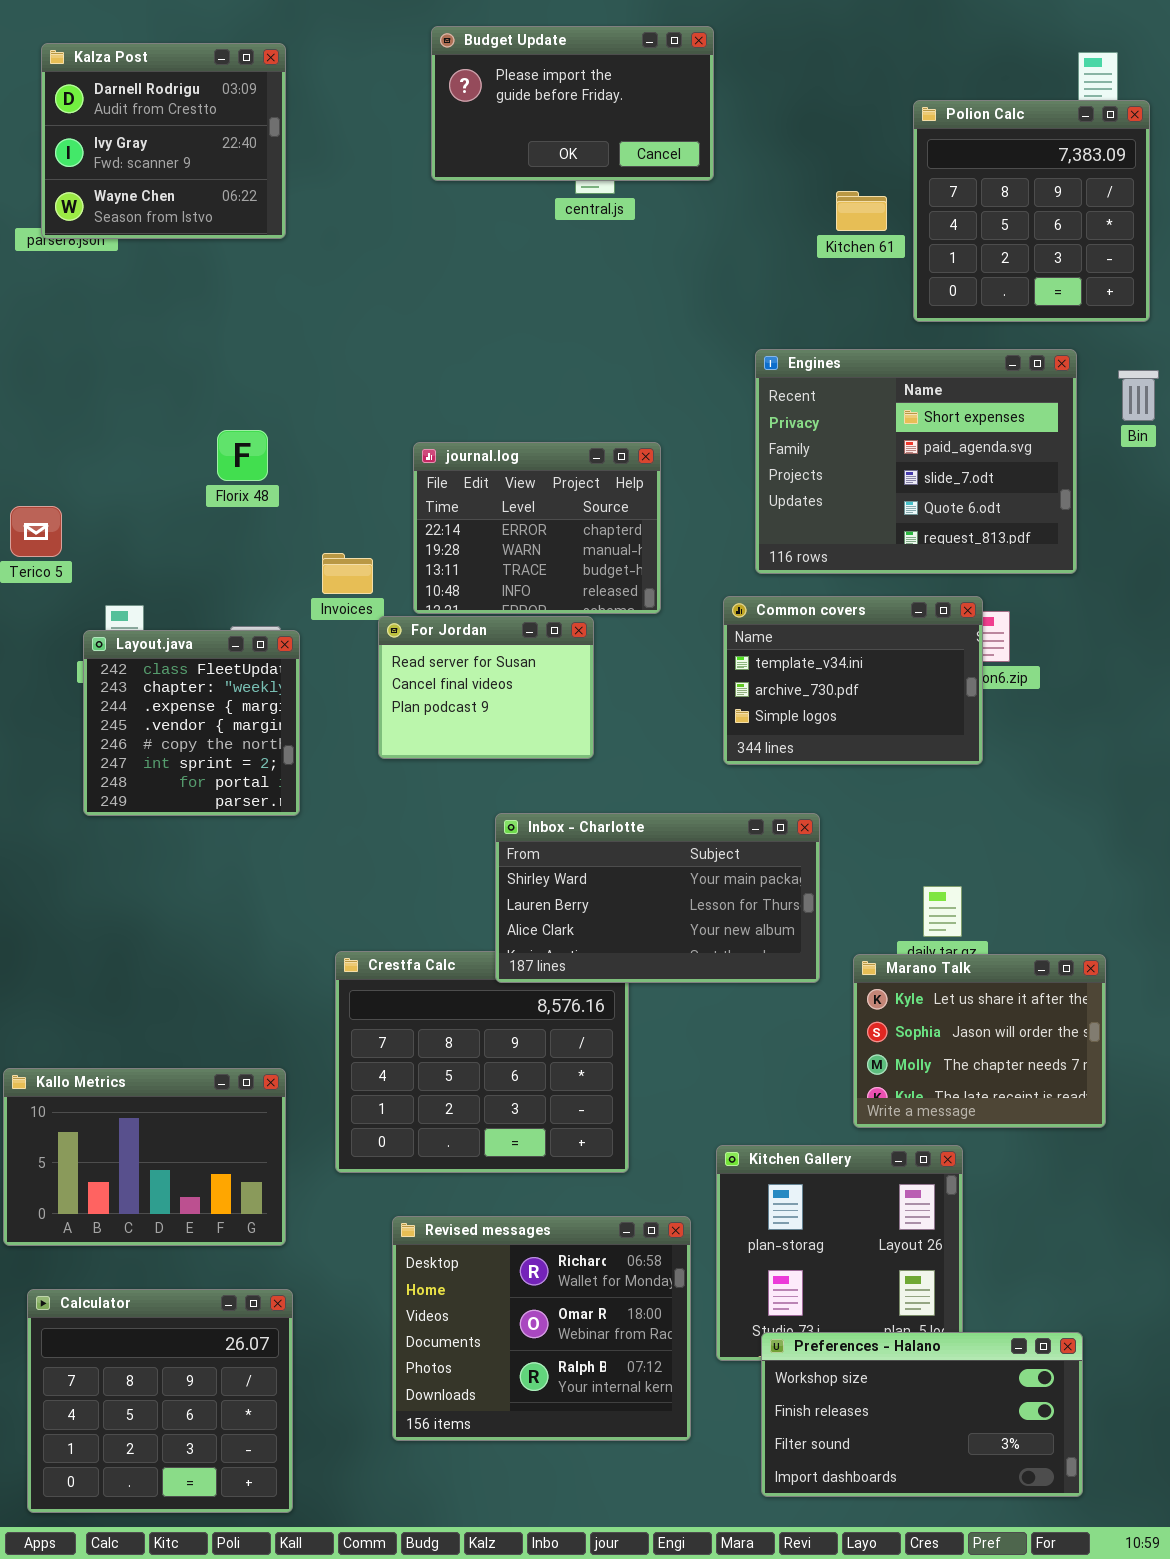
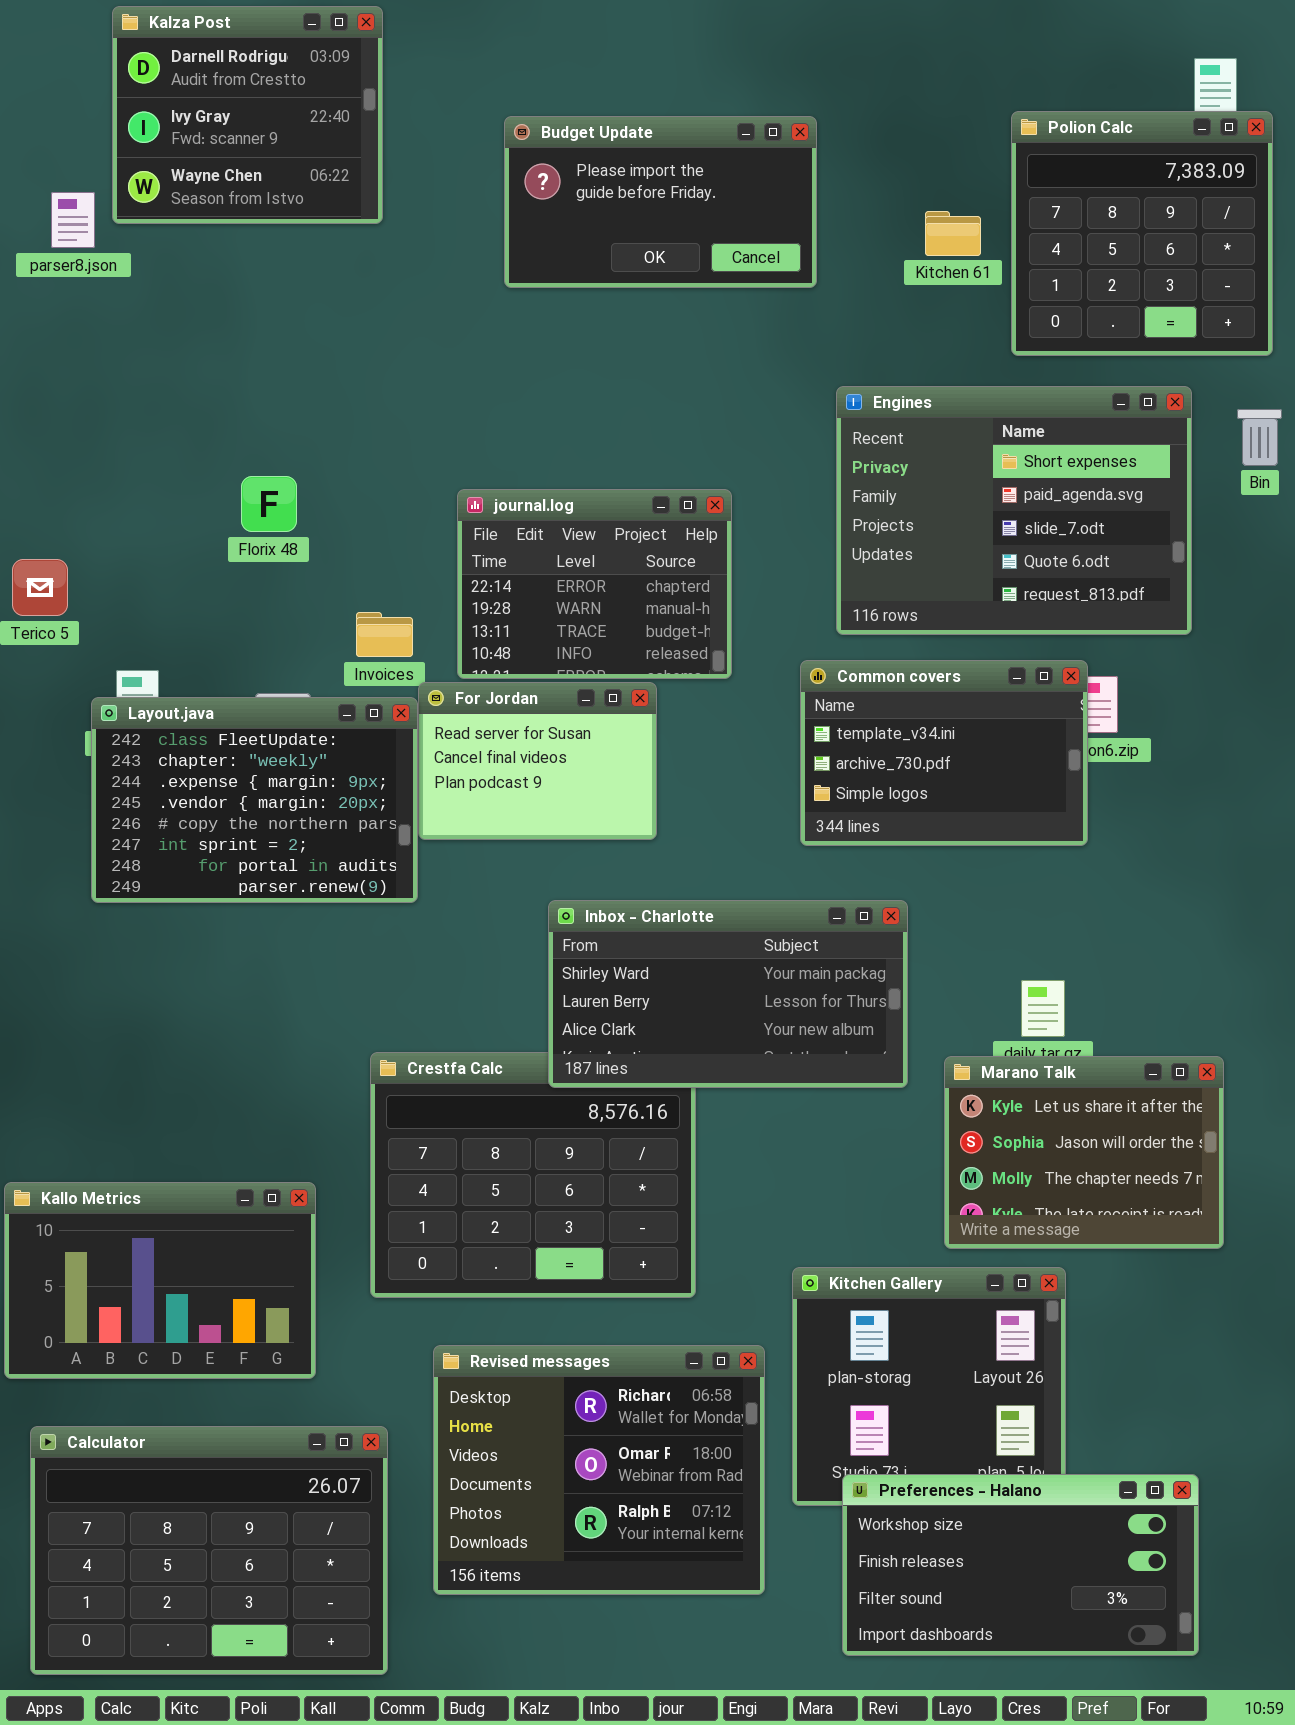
Budget Update: [431,26,714,181] -> [504,116,817,288], moved
Kalza Post: [41,43,286,239] -> [112,6,383,224], moved
Layout.java: [83,630,300,816] -> [91,697,418,903], resized
Calculator: [27,1289,293,1513] -> [30,1426,388,1675], resized

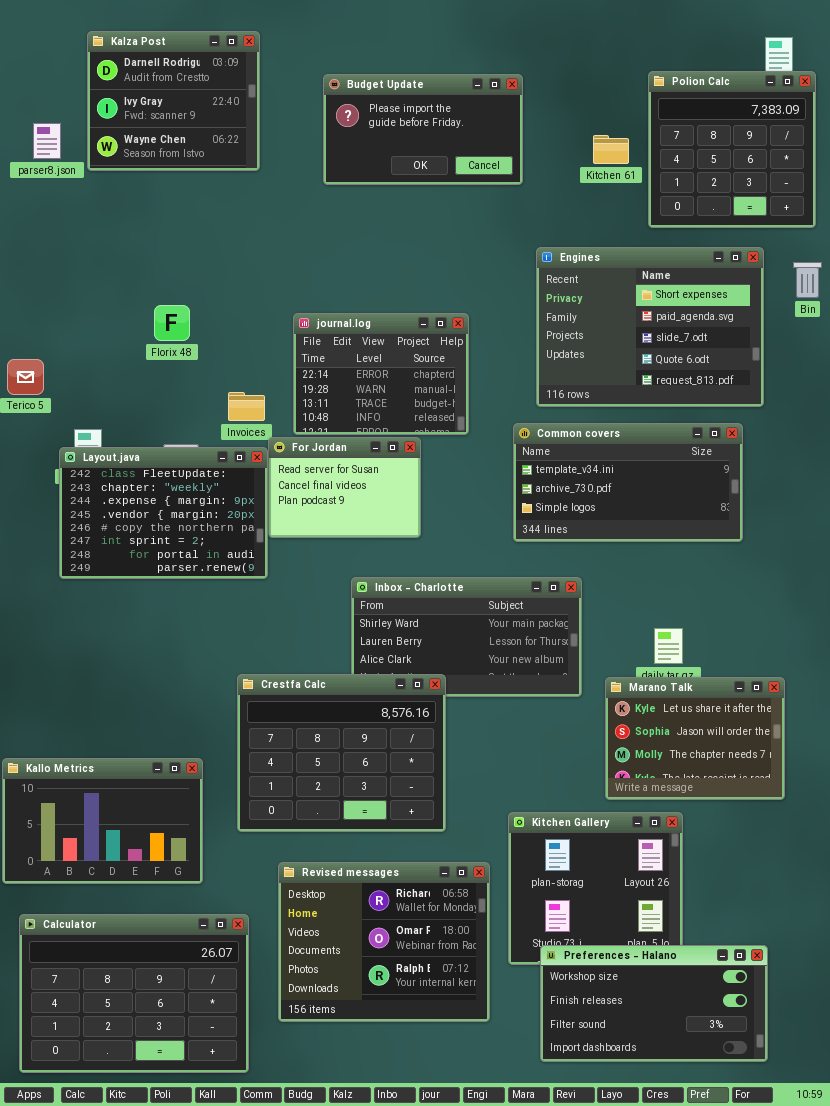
Kalza Post: [112,6,383,224] -> [87,31,260,171], moved
Common covers: [800,660,1088,846] -> [513,423,743,542], resized
Crestfa Calc: [370,1052,696,1298] -> [237,674,446,832], raised

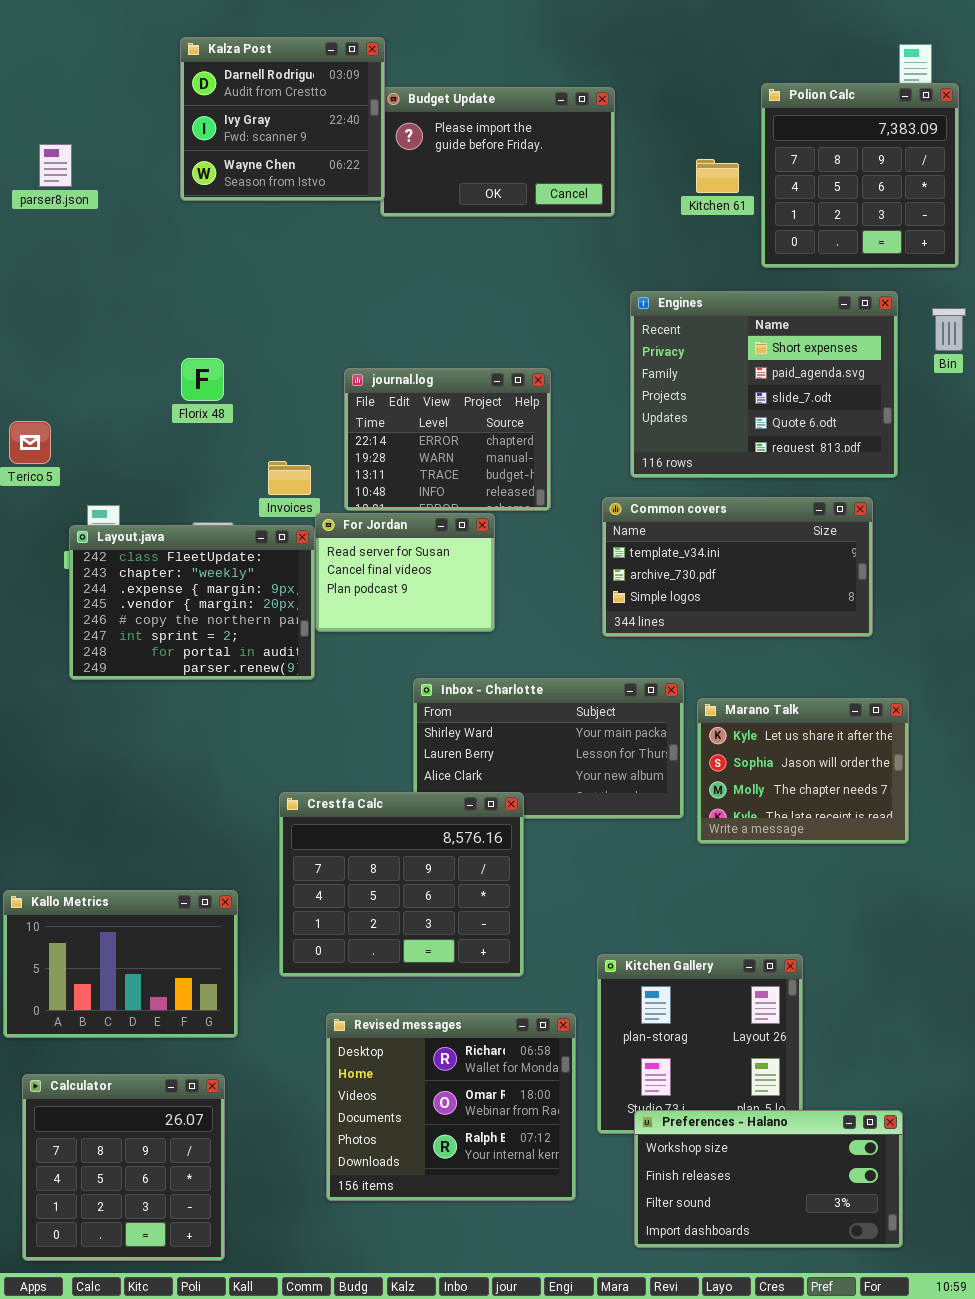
Kalza Post: [87,31,260,171] -> [180,37,385,201], moved
Marano Talk: [605,677,785,800] -> [697,698,909,844], moved
Calculator: [19,914,249,1073] -> [22,1074,225,1261], resized

